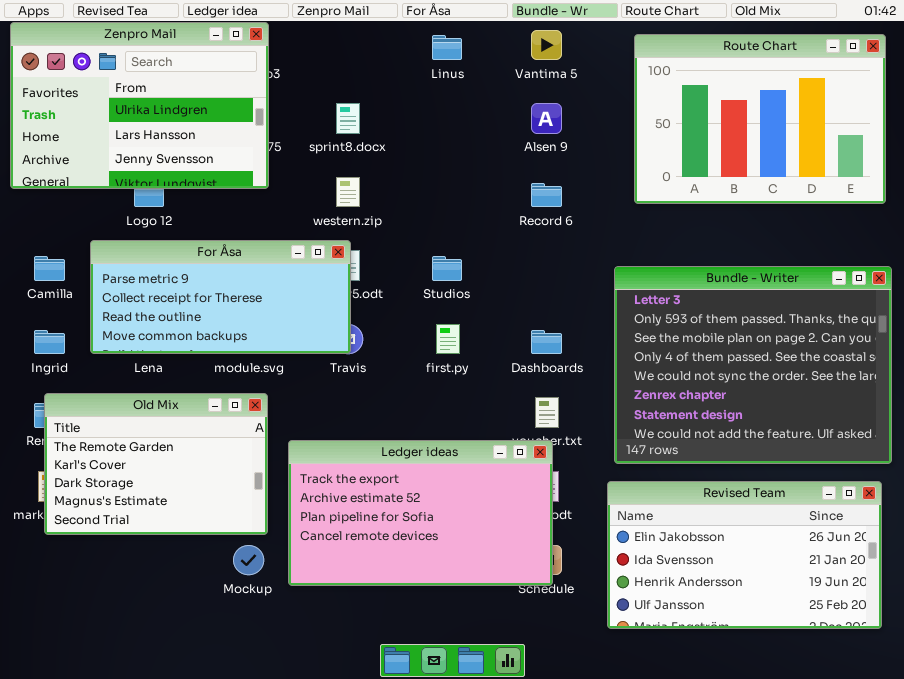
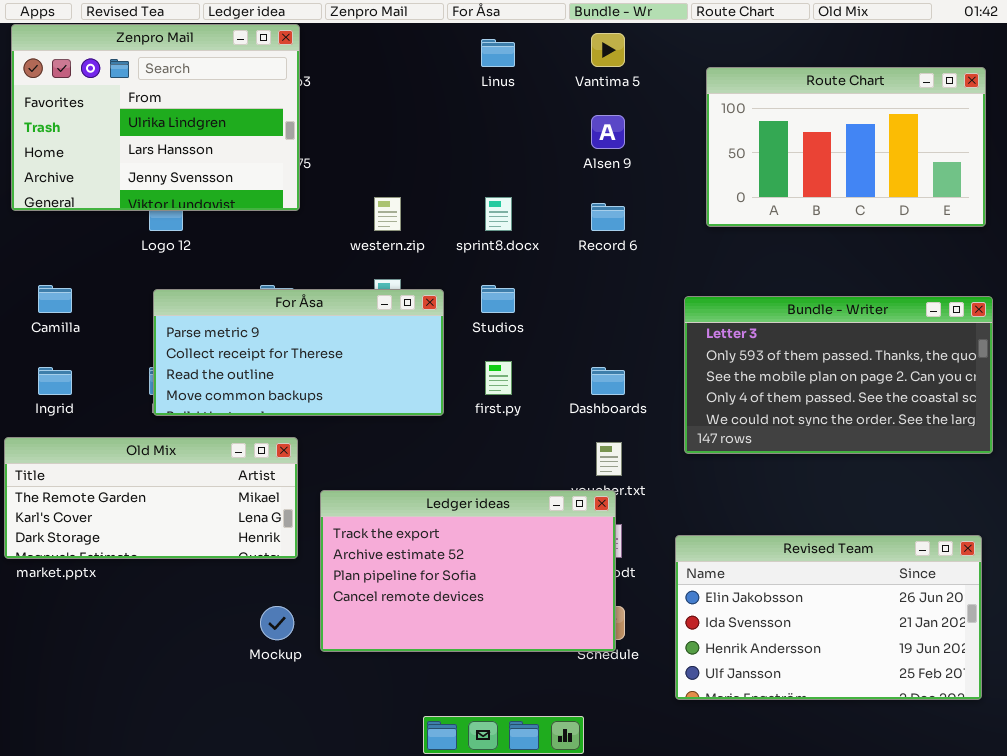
Route Chart: [634,34,886,204] -> [706,67,986,227], resized
sprint8.docx: [336,103,360,134] -> [485,197,512,231], moved
For Åsa: [90,240,351,354] -> [153,289,444,416], moved
Bundle - Writer: [614,266,892,464] -> [684,296,993,454], resized
Old Mix: [44,393,268,535] -> [4,437,298,559], resized

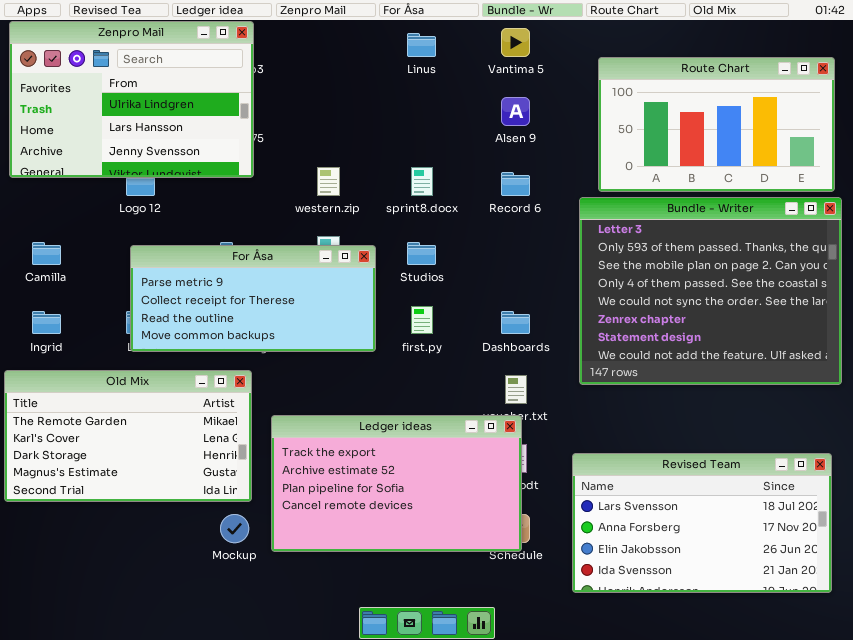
Bundle - Writer: [684,296,993,454] -> [579,197,842,385], resized
Old Mix: [4,437,298,559] -> [4,370,252,502], resized
Revised Team: [675,535,982,700] -> [572,453,832,593], scrolled up 2 rows

